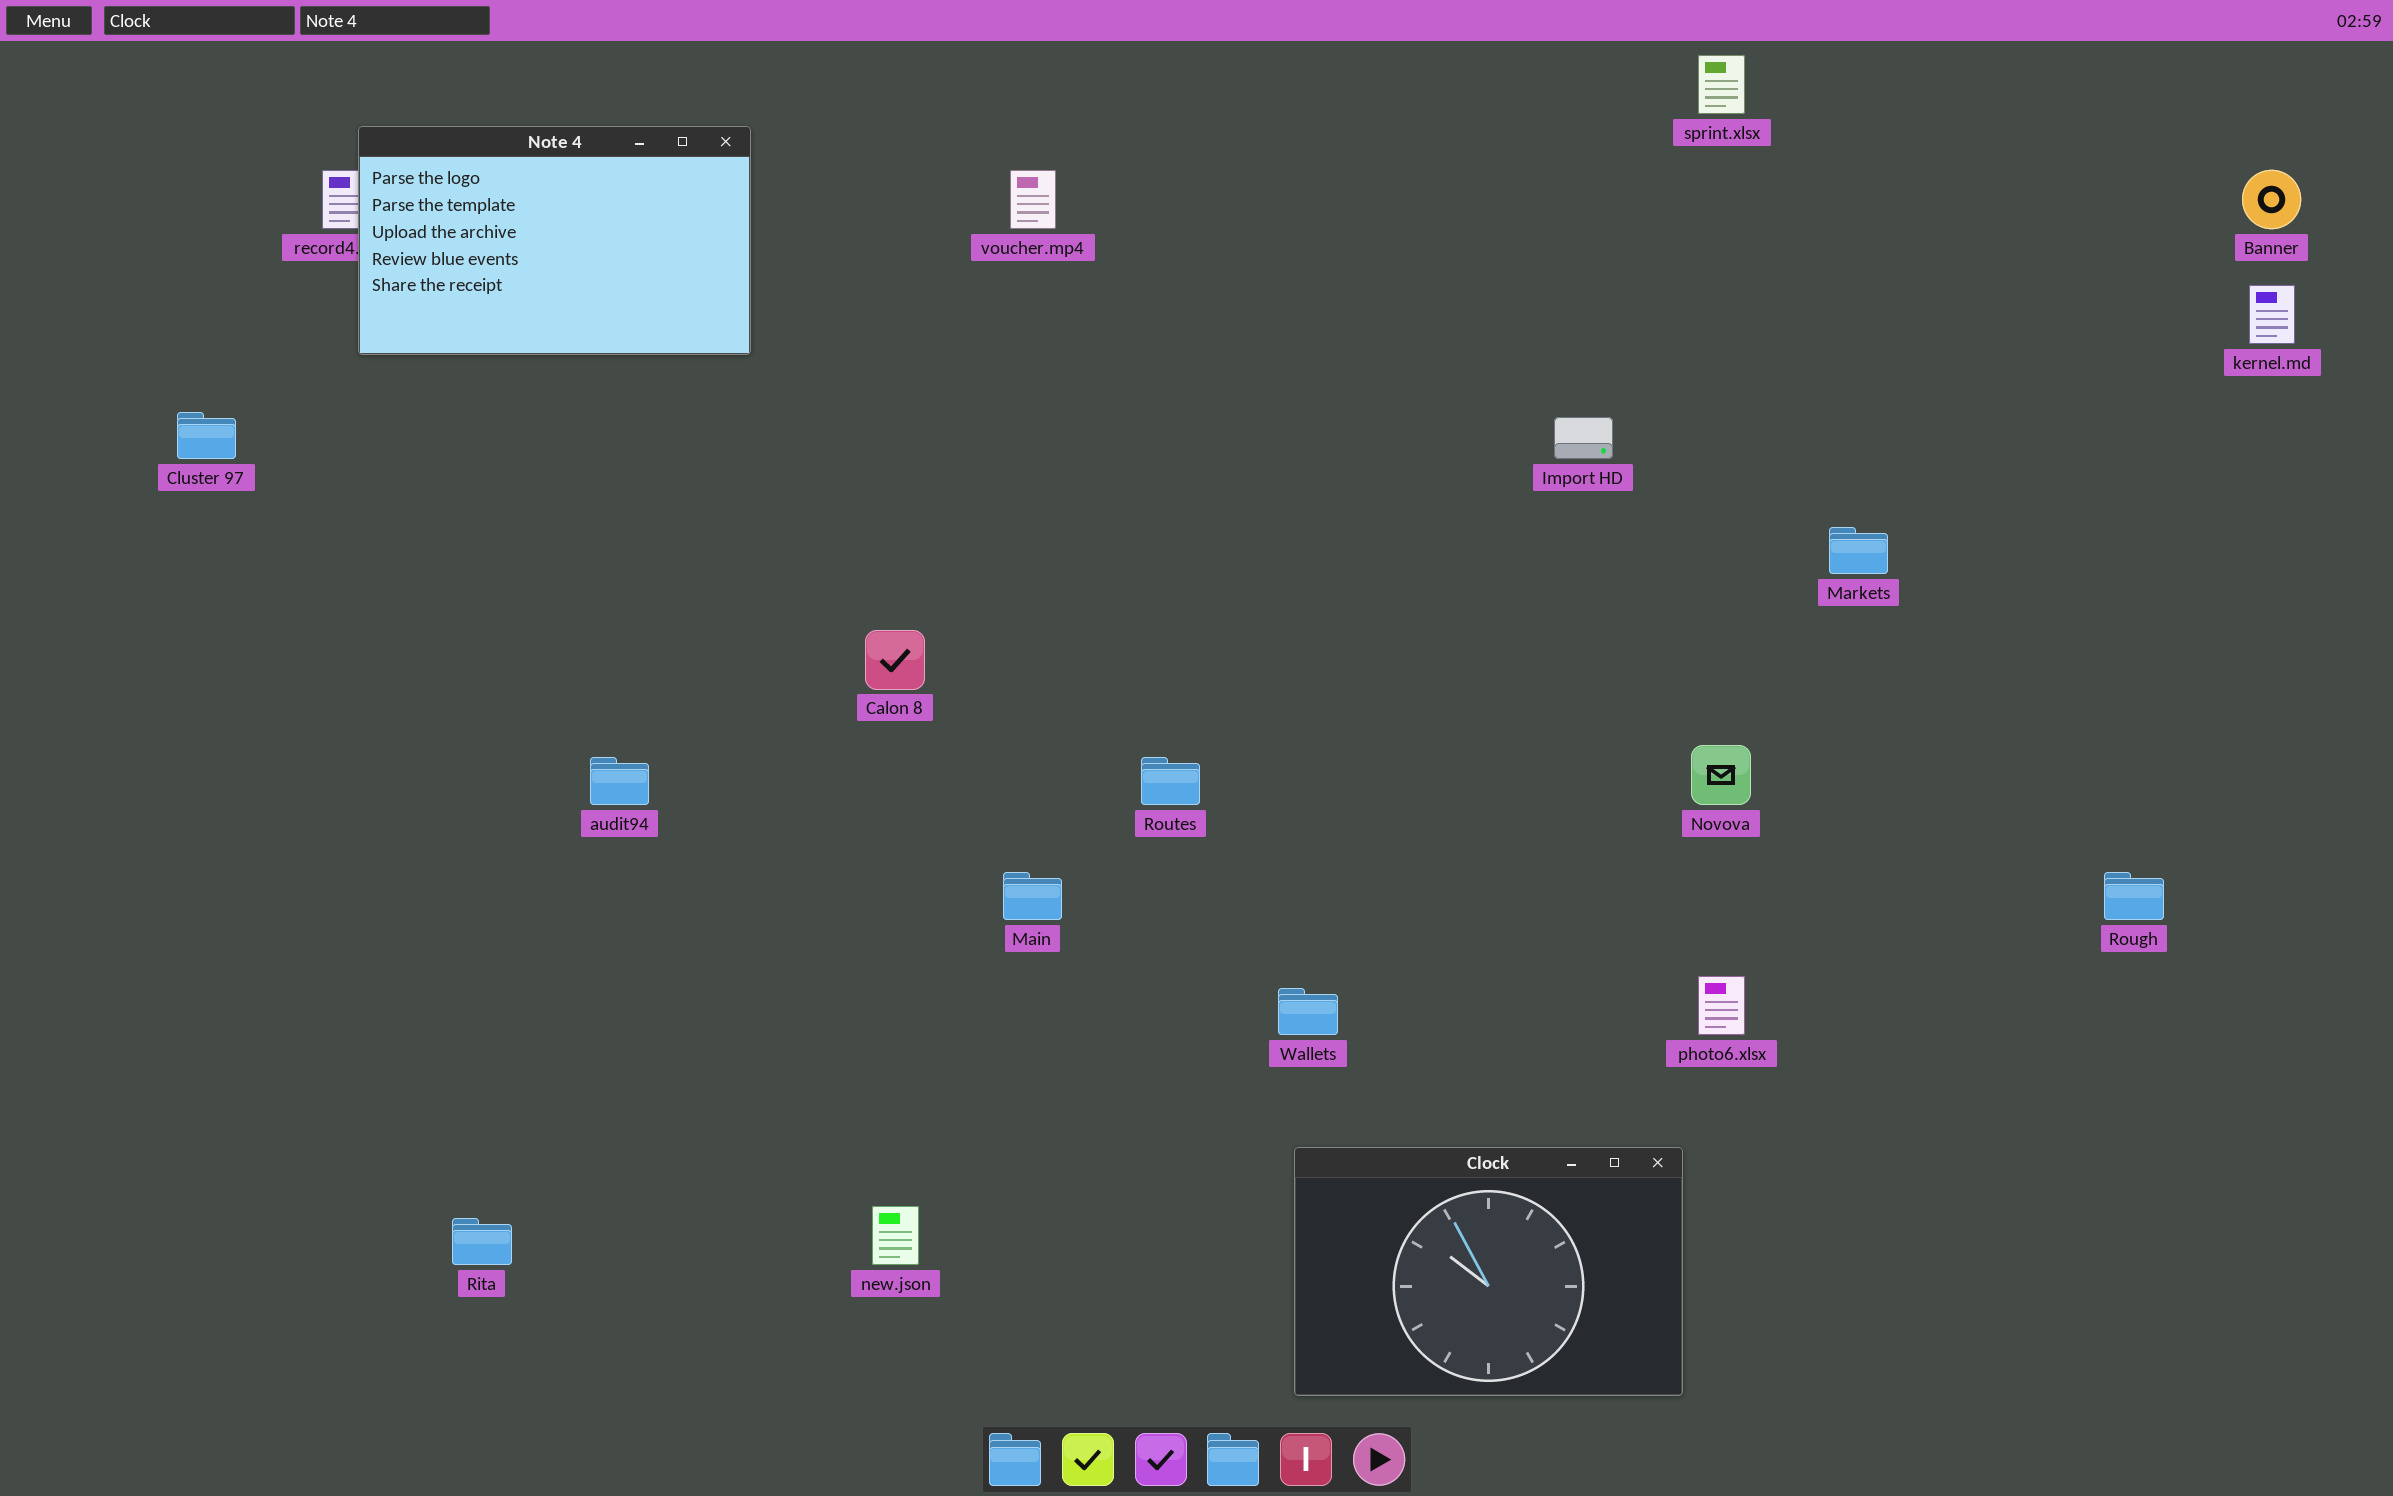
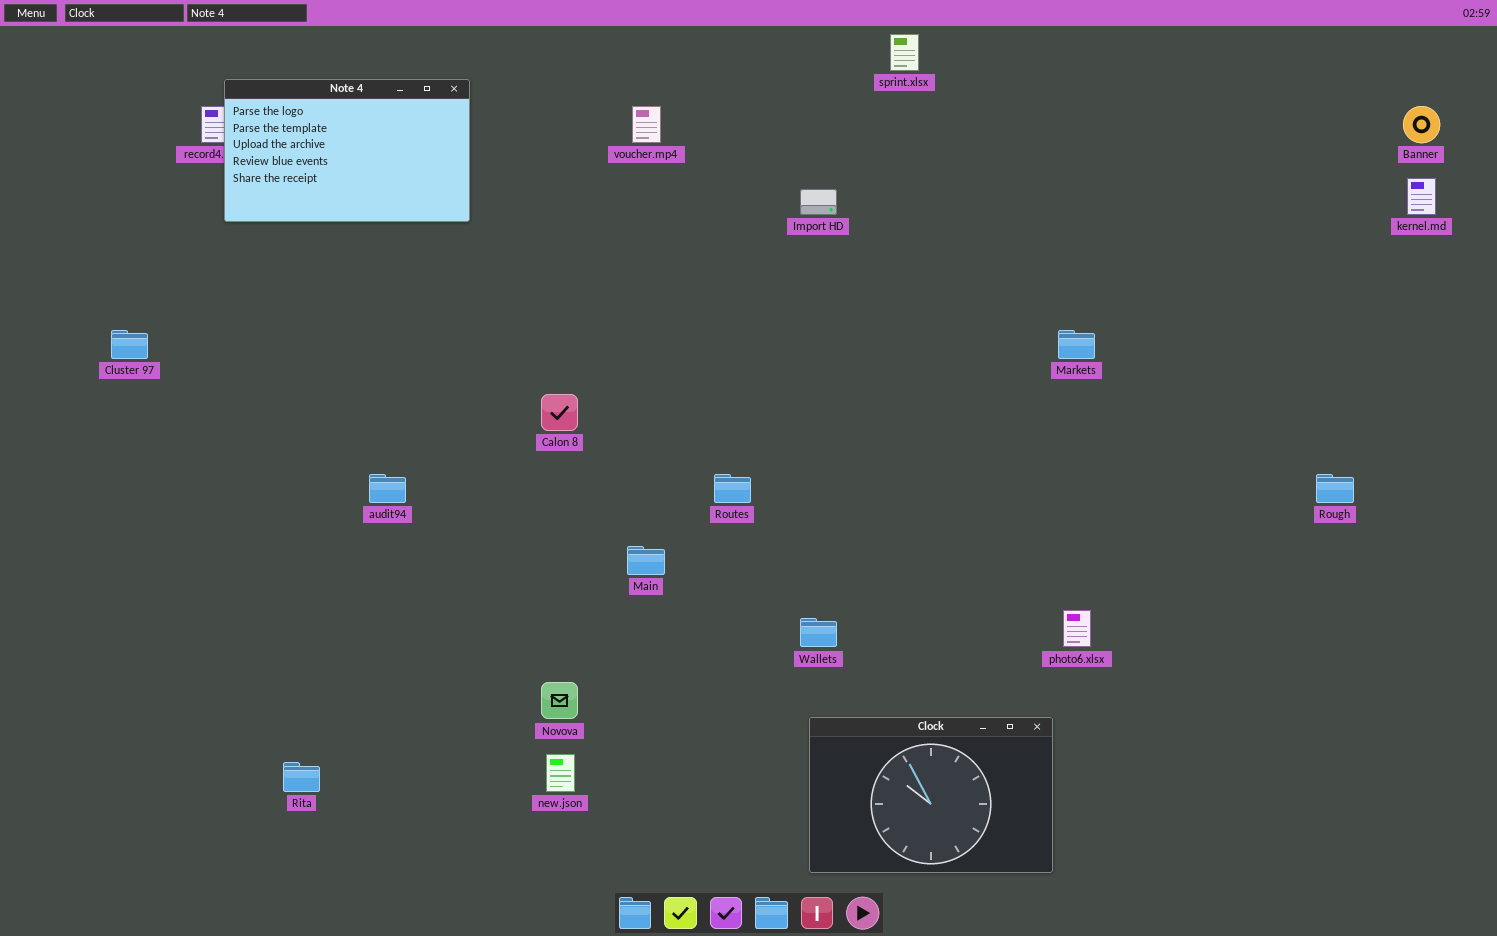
sprint.xlsx: [1698,55,1745,114] -> [890,34,919,71], moved
Cluster 97: [177,412,236,459] -> [111,330,148,359], moved
Import HD: [1554,417,1613,459] -> [800,189,837,215], moved
Markets: [1829,527,1888,574] -> [1058,330,1095,359], moved
Novova: [1691,745,1751,805] -> [541,682,578,719], moved
Rough: [2104,872,2164,920] -> [1316,474,1354,503], moved

